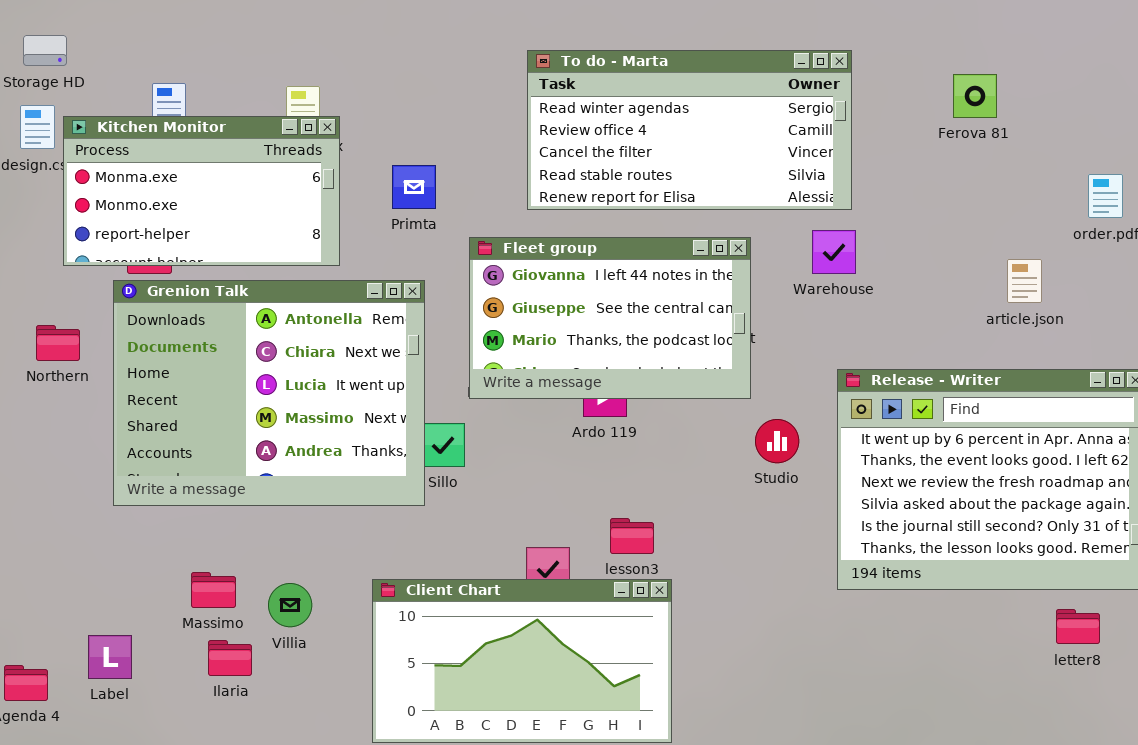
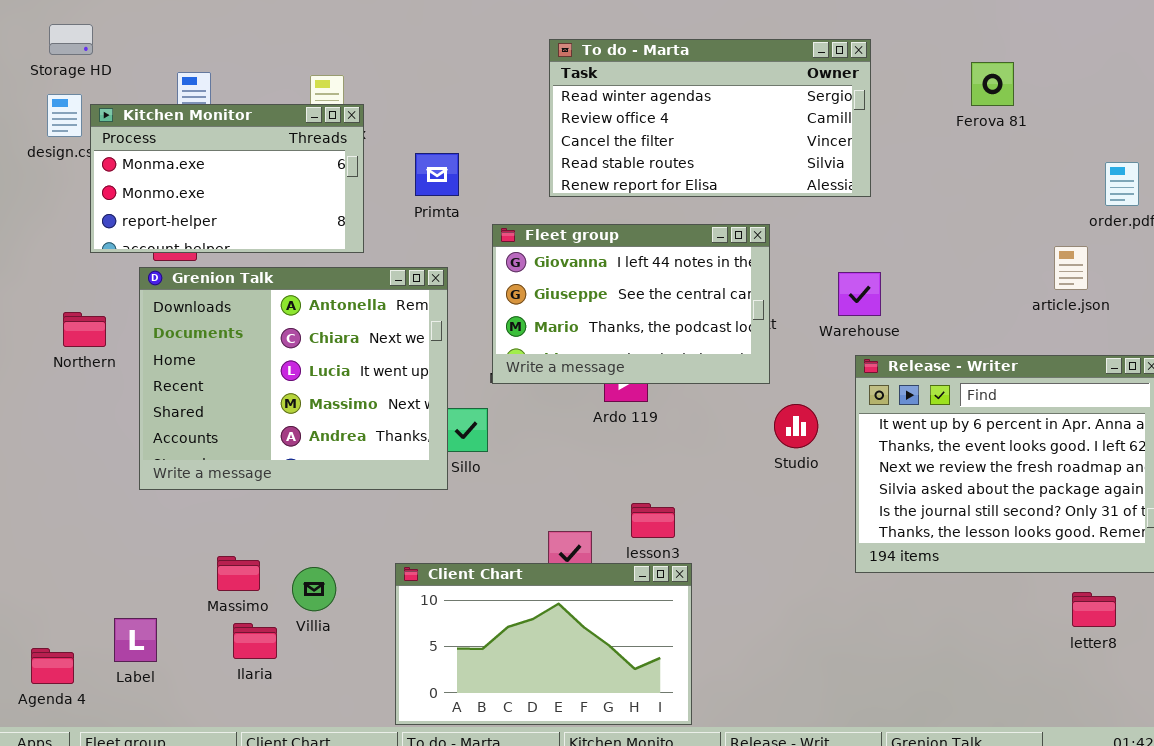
Warehouse: [812,230,856,274] -> [838,272,881,316], moved
article.json: [1007,259,1042,303] -> [1054,246,1088,290], moved

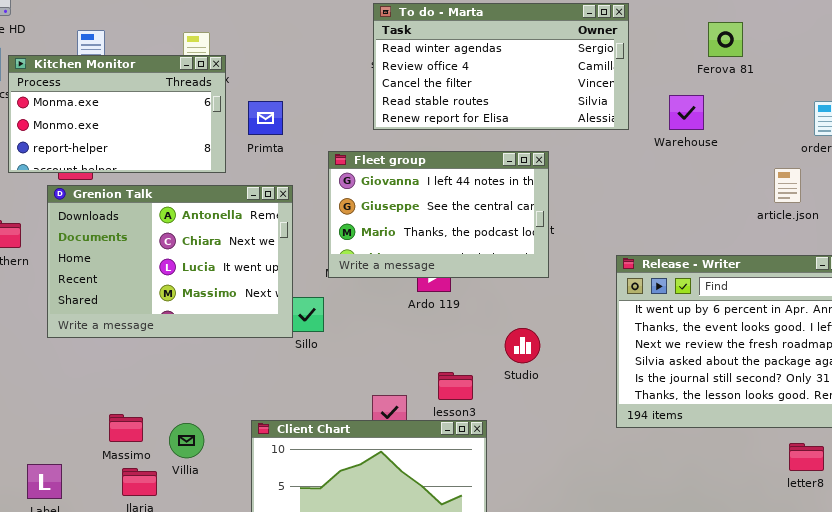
Primta: [415,153,459,196] -> [248,101,283,135], moved
Grenion Talk: [139,267,448,490] -> [47,185,293,338], resized
Warehouse: [838,272,881,316] -> [669,95,704,130], moved
Studio: [774,404,818,448] -> [505,328,540,363], moved

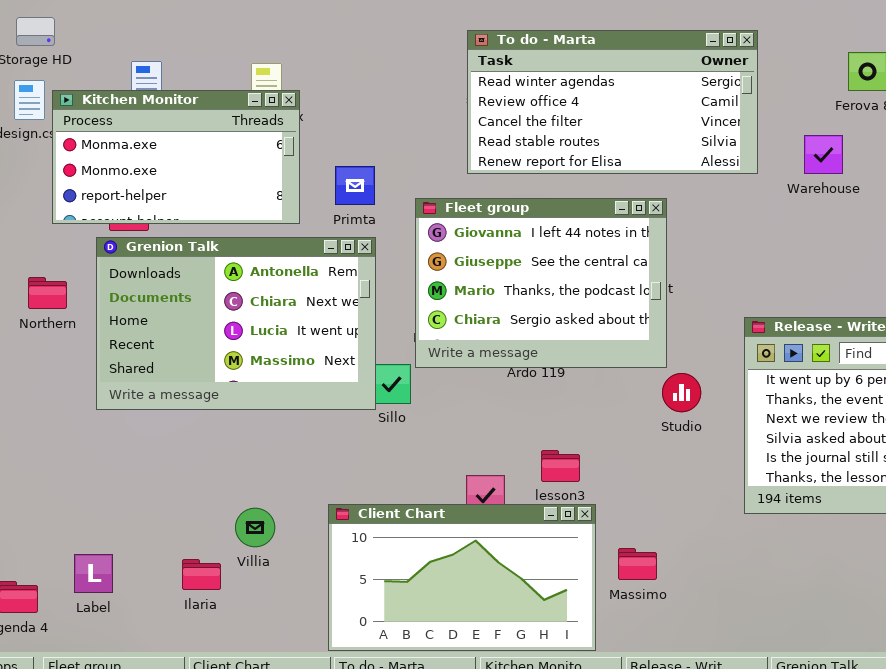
Primta: [248,101,283,135] -> [335,166,375,205], moved
Fleet group: [328,151,549,278] -> [415,198,667,368], resized
Studio: [505,328,540,363] -> [662,373,701,412], moved
Massimo: [109,414,143,442] -> [618,548,657,580], moved

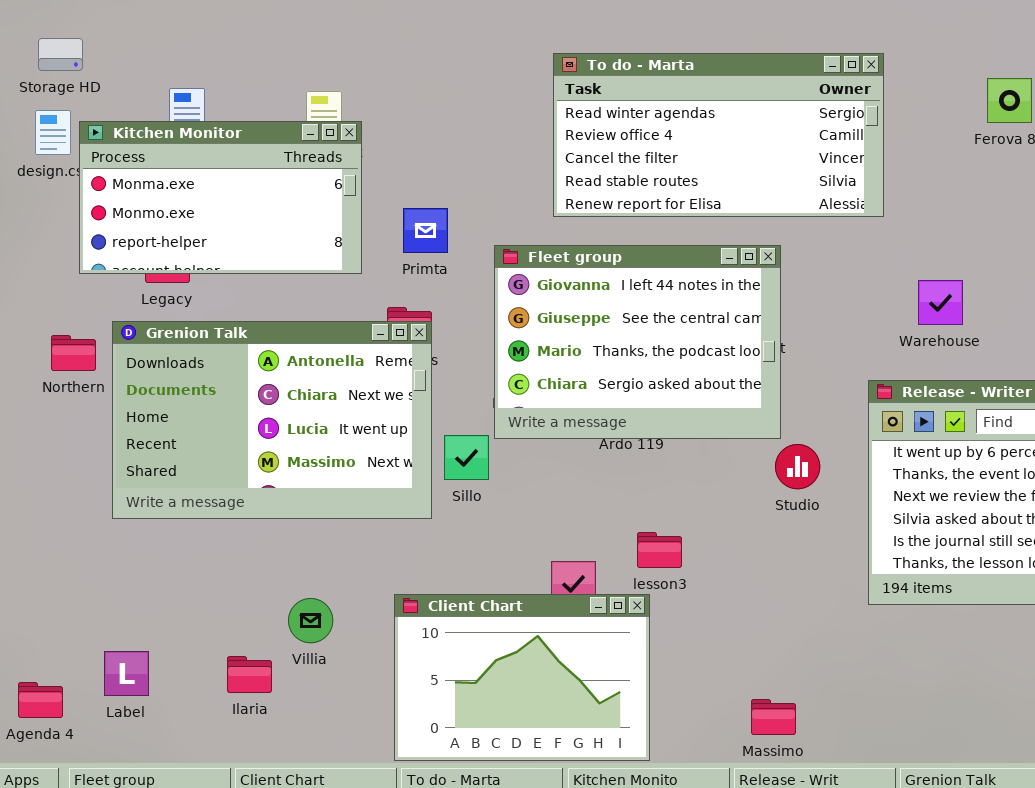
Warehouse: [804,135,843,174] -> [918,280,963,325], moved
Grenion Talk: [96,237,376,410] -> [112,321,432,519], moved
Client Chart: [328,504,596,651] -> [394,594,650,761], resized
Massimo: [618,548,657,580] -> [751,699,796,735], moved

